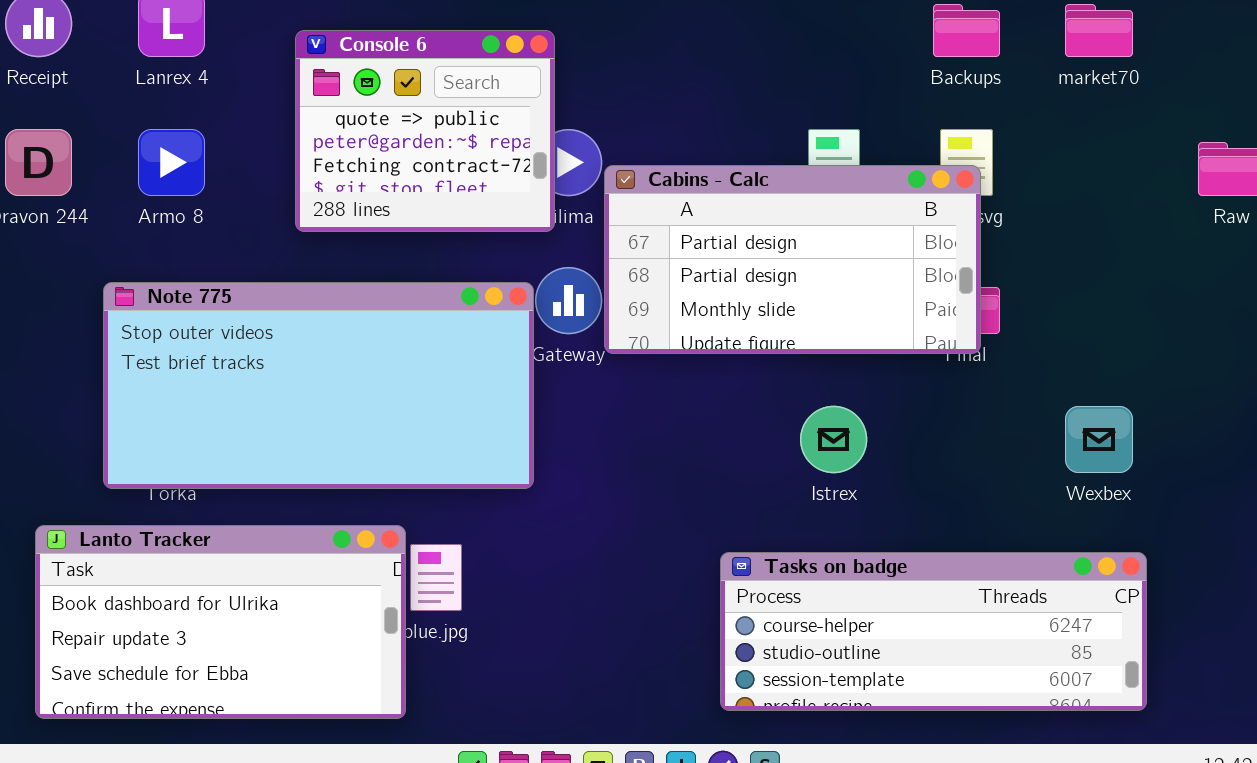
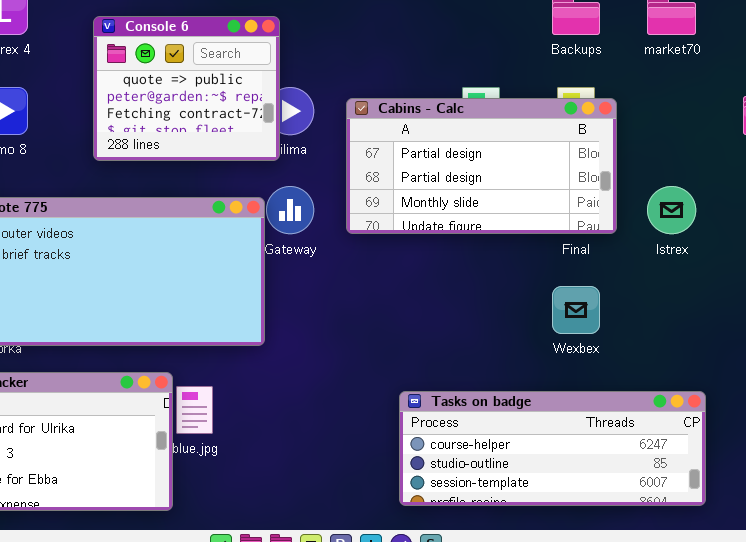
Cabins - Calc: [604,165,981,354] -> [346,98,617,234], moved
Istrex: [800,406,867,473] -> [647,186,696,234], moved
Wexbex: [1065,406,1133,473] -> [552,286,600,334], moved

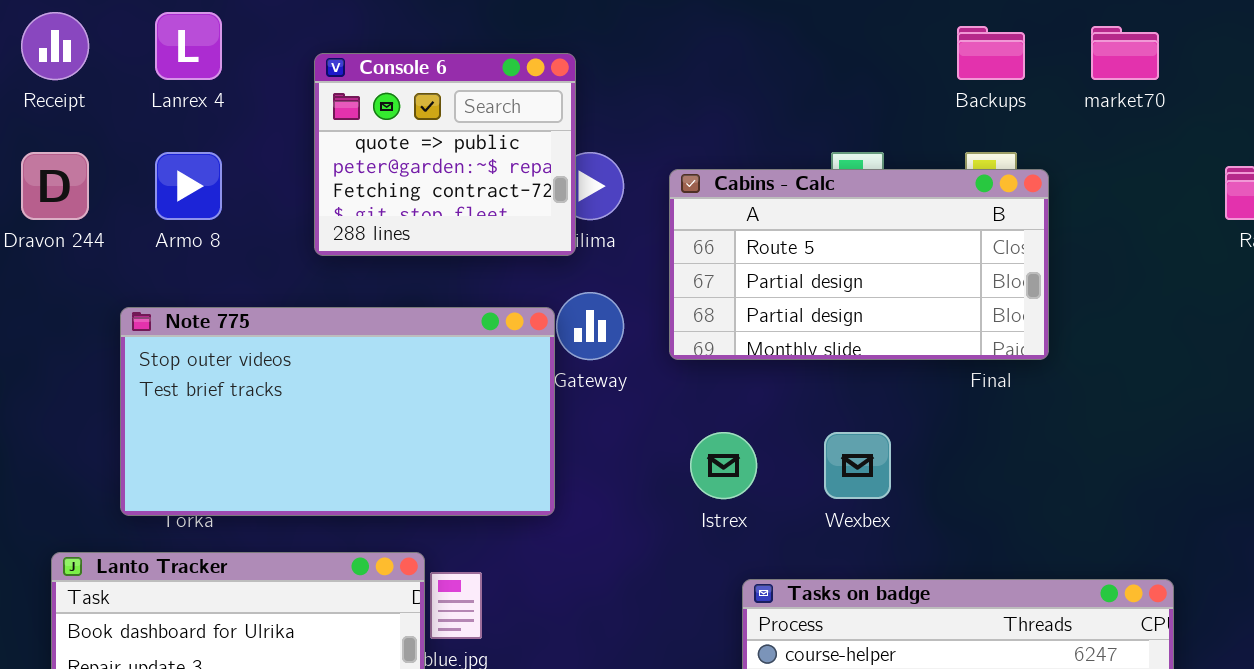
Cabins - Calc: [346,98,617,234] -> [669,169,1049,360], scrolled up 1 row
Istrex: [647,186,696,234] -> [690,432,757,499], moved
Wexbex: [552,286,600,334] -> [824,432,891,499], moved

